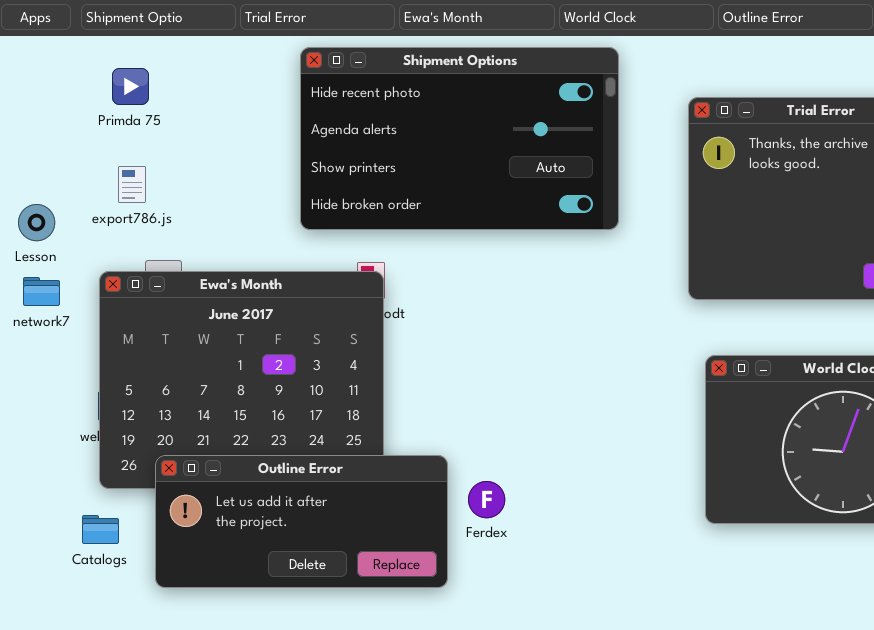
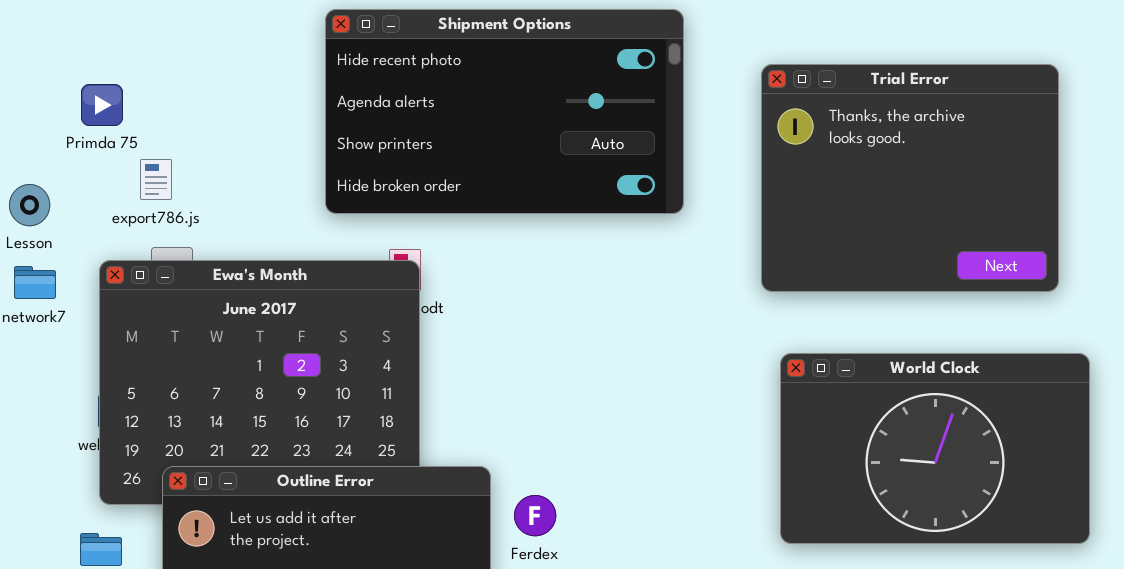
Primda 75: [112,68,149,105] -> [81,84,123,126], moved
export786.js: [118,166,146,203] -> [140,159,172,200], moved

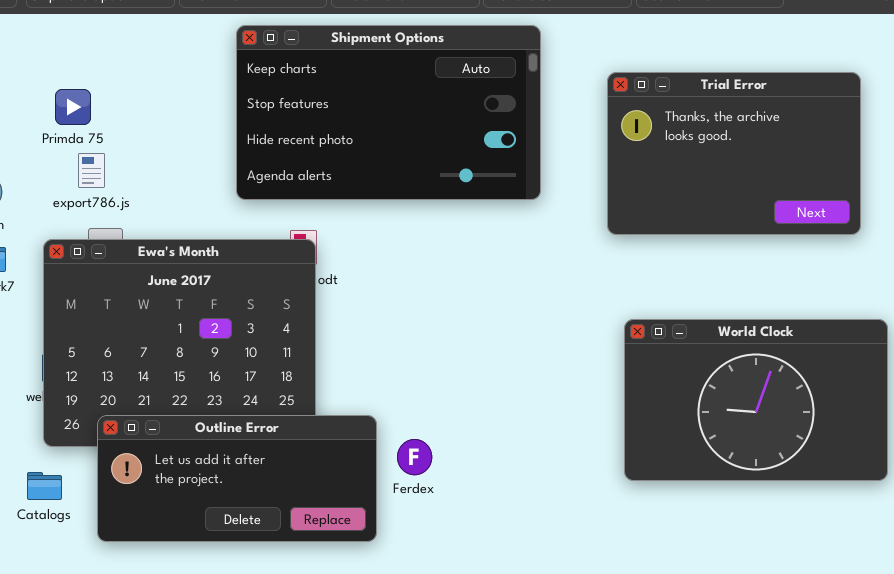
Shipment Options: [325,9,684,214] -> [236,25,541,200], scrolled up 2 rows
Trial Error: [761,64,1059,292] -> [607,72,861,235], resized
Primda 75: [81,84,123,126] -> [55,89,91,125], moved

